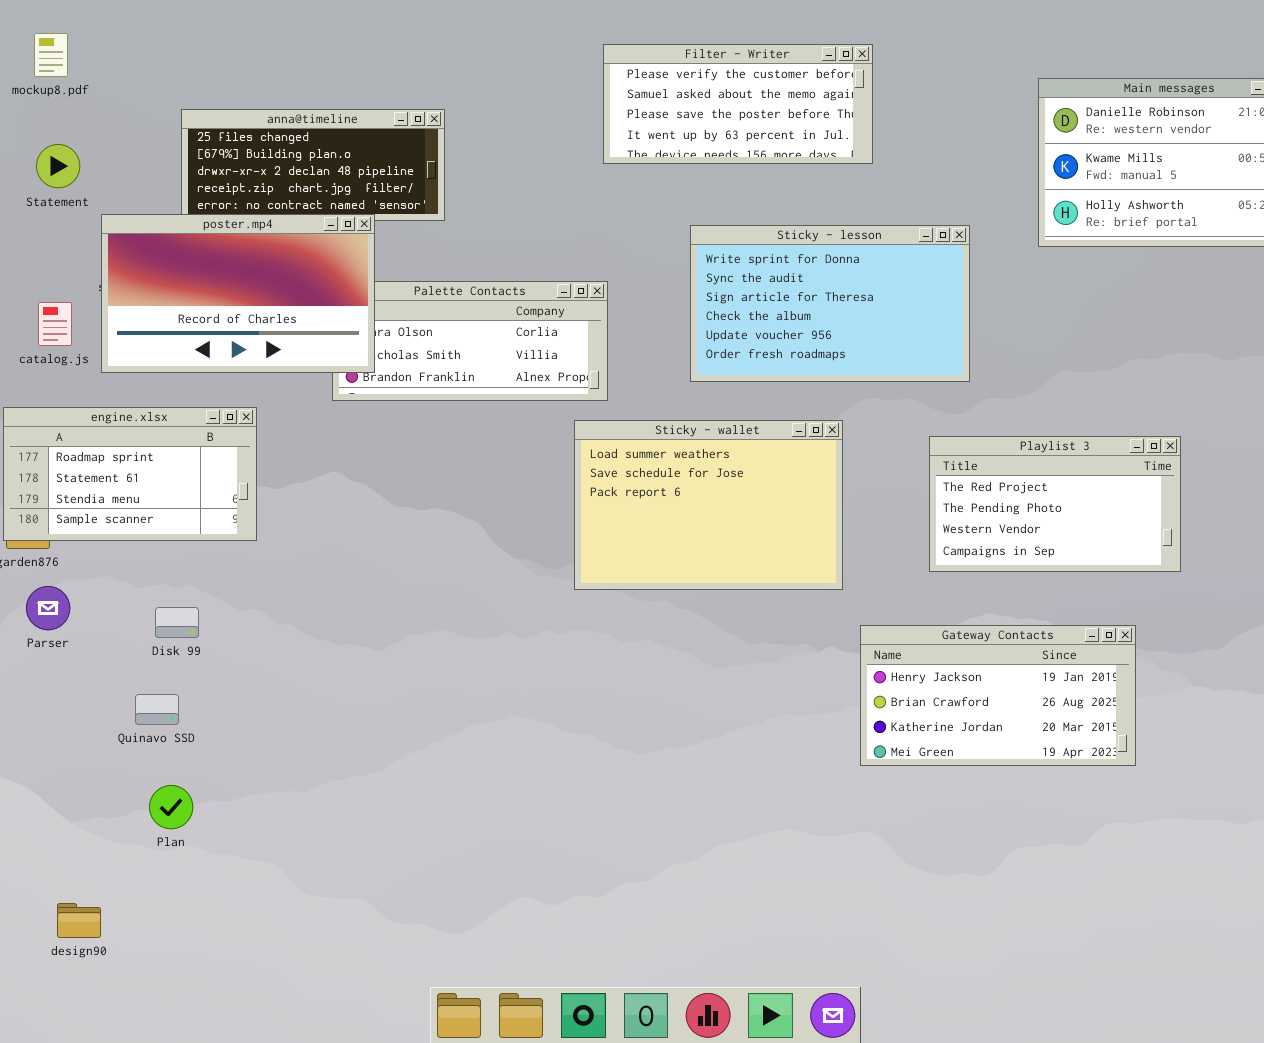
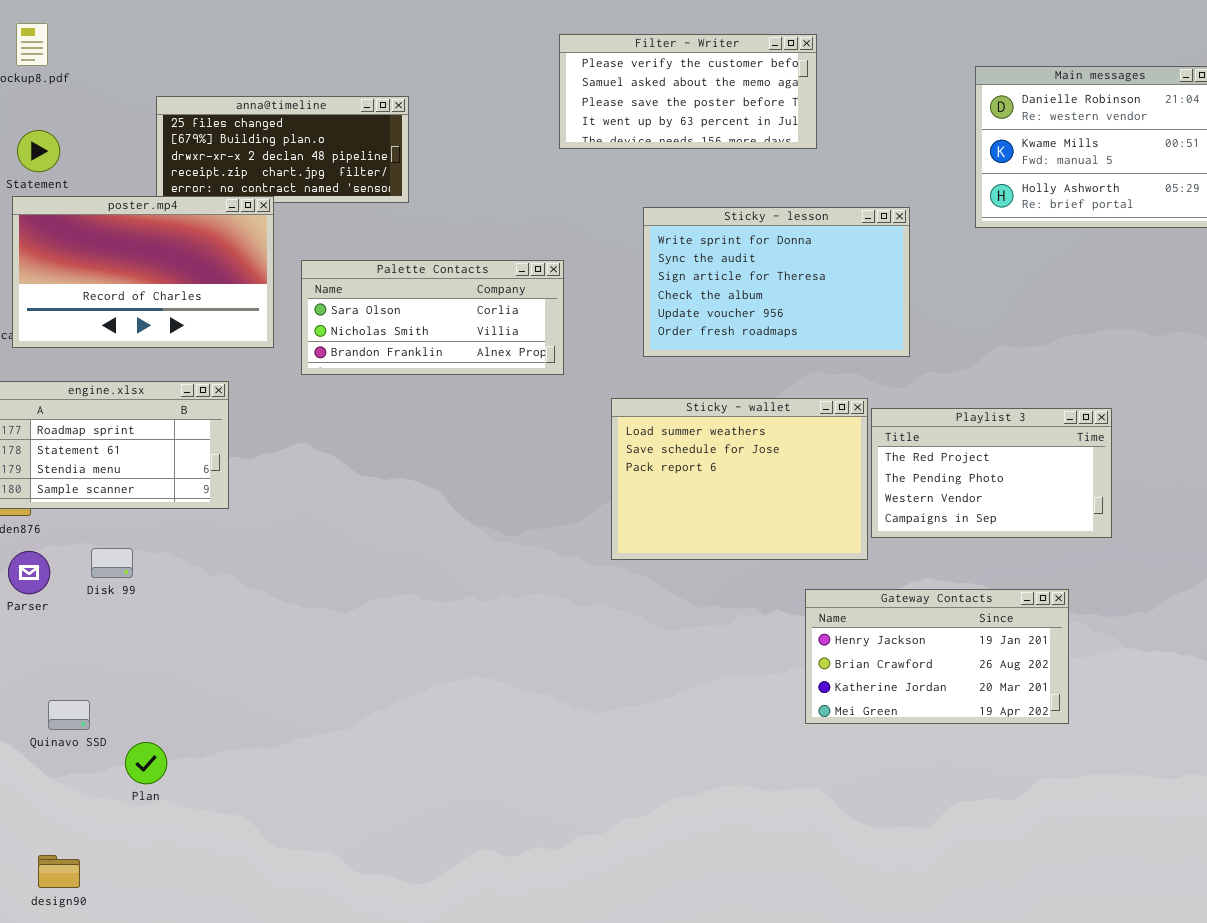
poster.mp4: [101,214,375,373] -> [12,196,274,348], moved
Sticky - wallet: [574,420,843,590] -> [611,398,868,560], moved
Disk 99: [155,607,199,638] -> [91,548,133,578], moved
Quinavo SSD: [135,694,179,725] -> [48,700,90,730], moved

